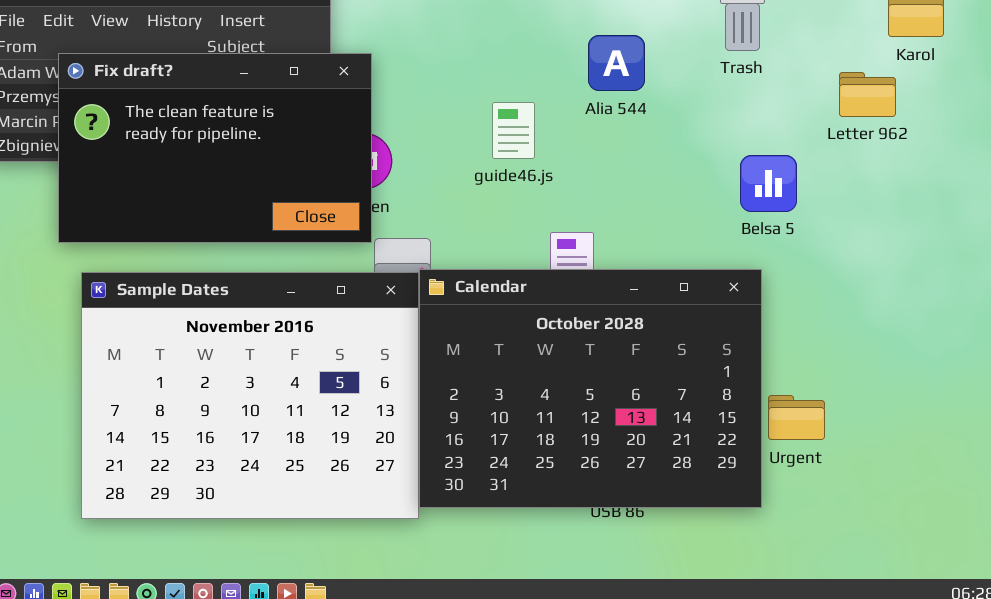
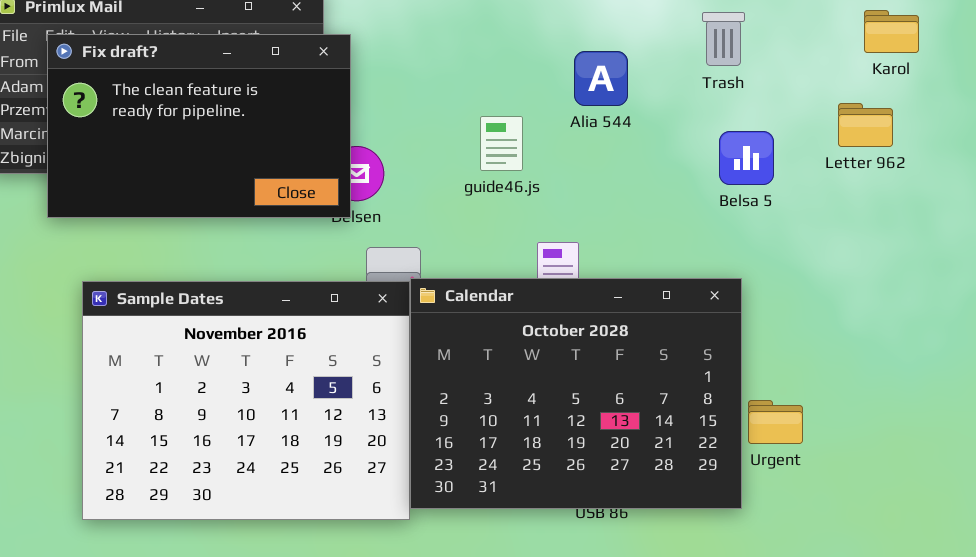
Fix draft?: [58,53,372,243] -> [47,34,351,218], moved
Letter 962: [839,72,896,117] -> [838,103,893,147], moved
Belsa 5: [740,155,797,212] -> [719,131,774,185], moved

